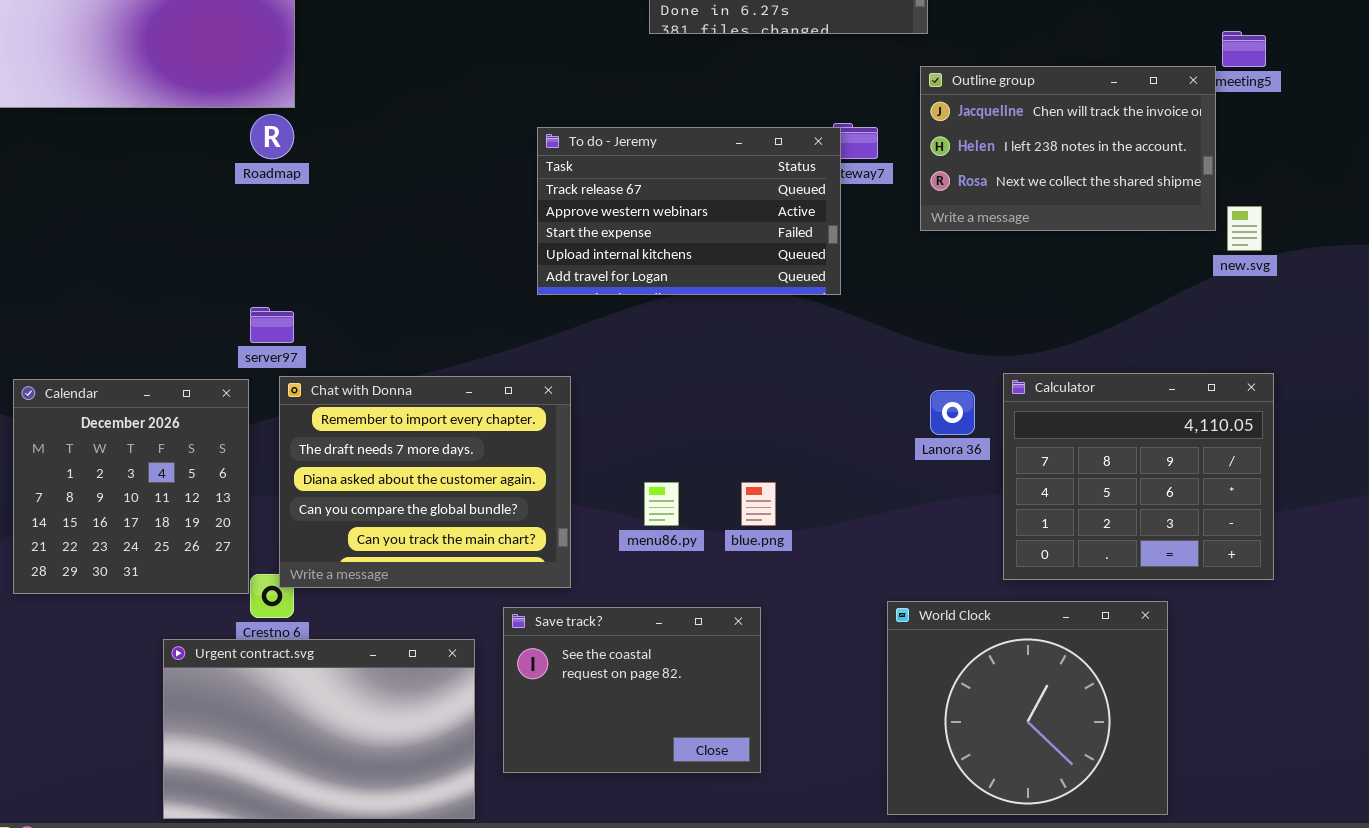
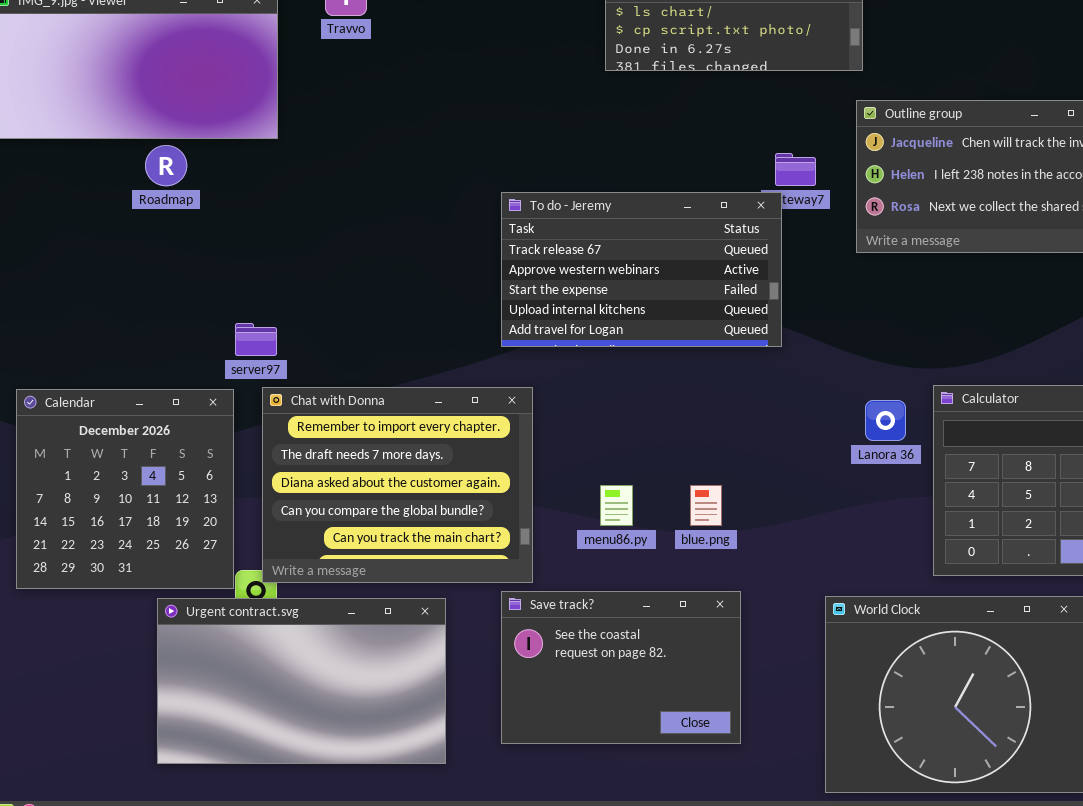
Roadmap: [250,114,294,159] -> [145,145,187,186], moved
To do - Jeremy: [537,127,841,295] -> [501,192,782,347], moved
Save track?: [503,607,761,773] -> [501,591,741,744], moved
Urgent contract.svg: [163,639,475,819] -> [157,598,446,764], moved

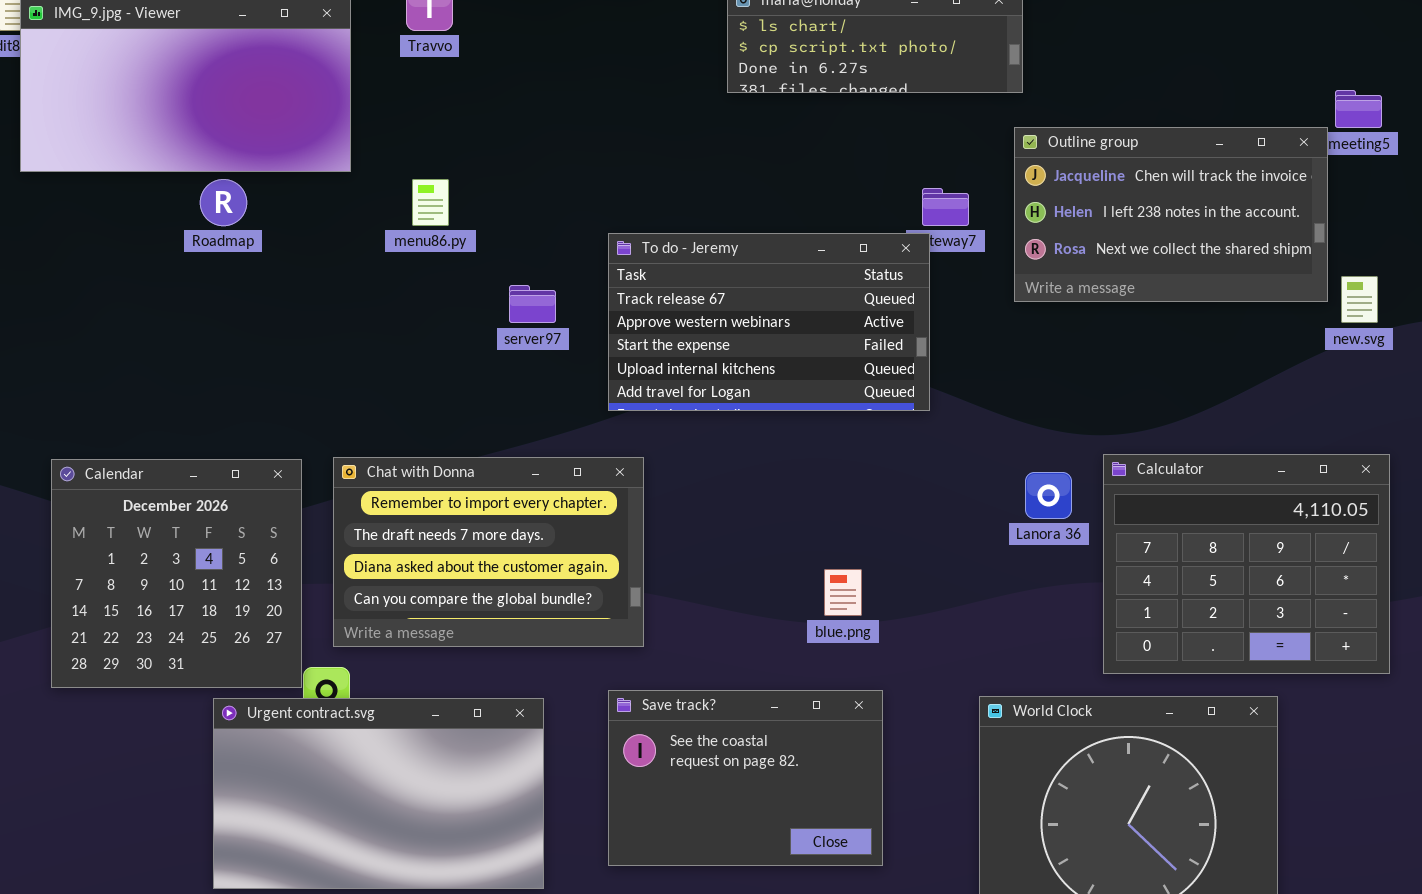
server97: [235,323,277,356] -> [509,285,556,323], moved
Chat with Donna: [262,387,533,583] -> [333,457,644,647], resized
menu86.py: [600,485,633,526] -> [412,179,449,226], moved

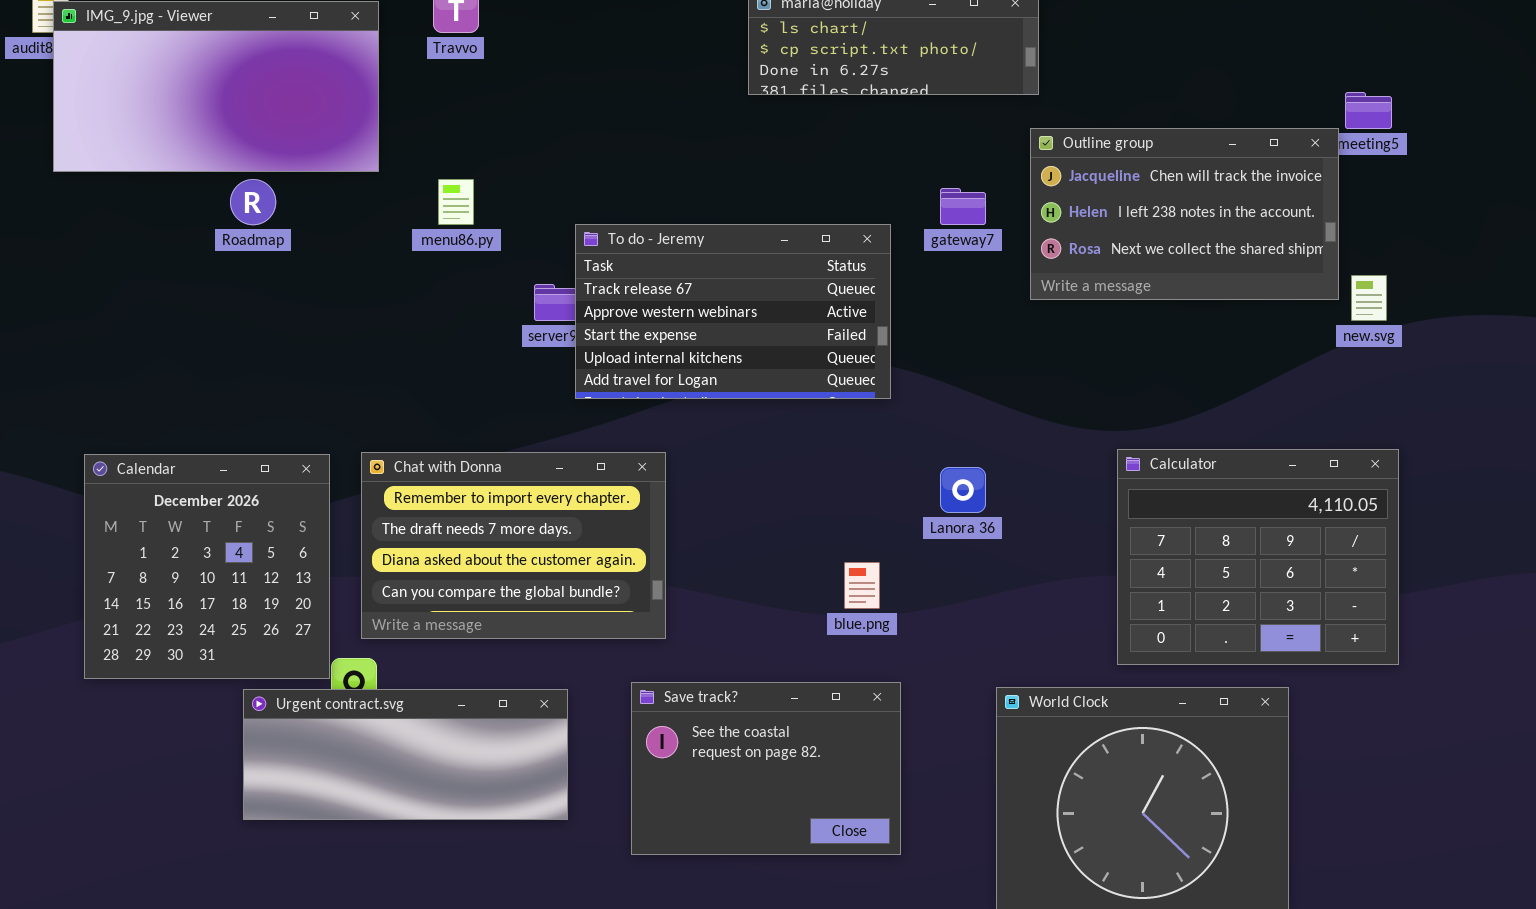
To do - Jeremy: [608,233,930,411] -> [575,224,891,399], moved
Lanora 36: [1025,472,1072,519] -> [940,467,986,513], moved
Urgent contract.svg: [213,698,544,889] -> [243,689,568,820], resized

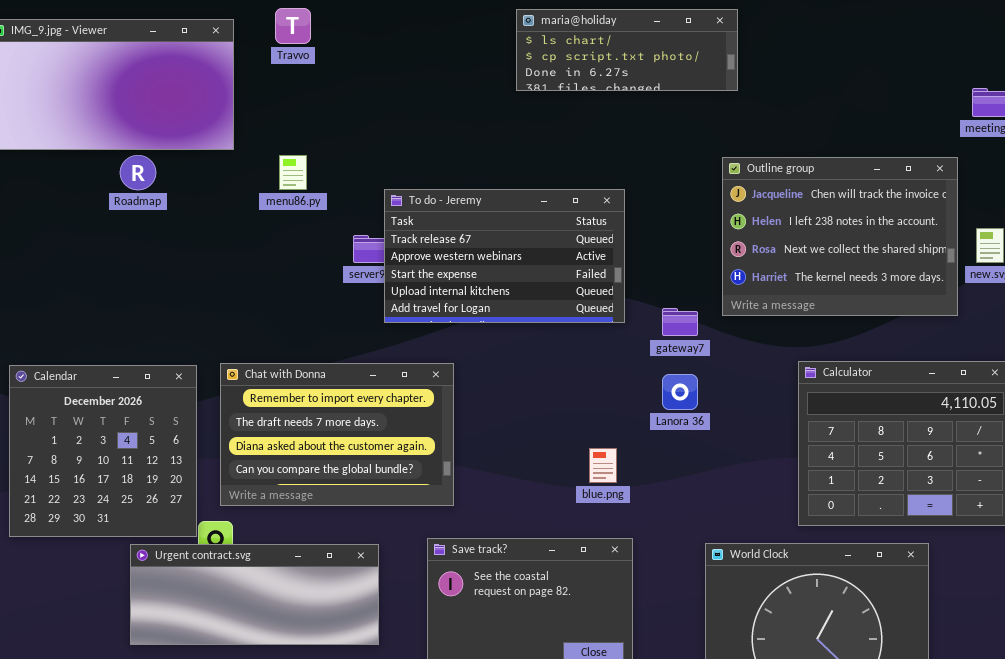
Outline group: [1030,128,1339,300] -> [722,157,958,316], moved, resized
gateway7: [940,188,986,225] -> [662,308,698,336], moved

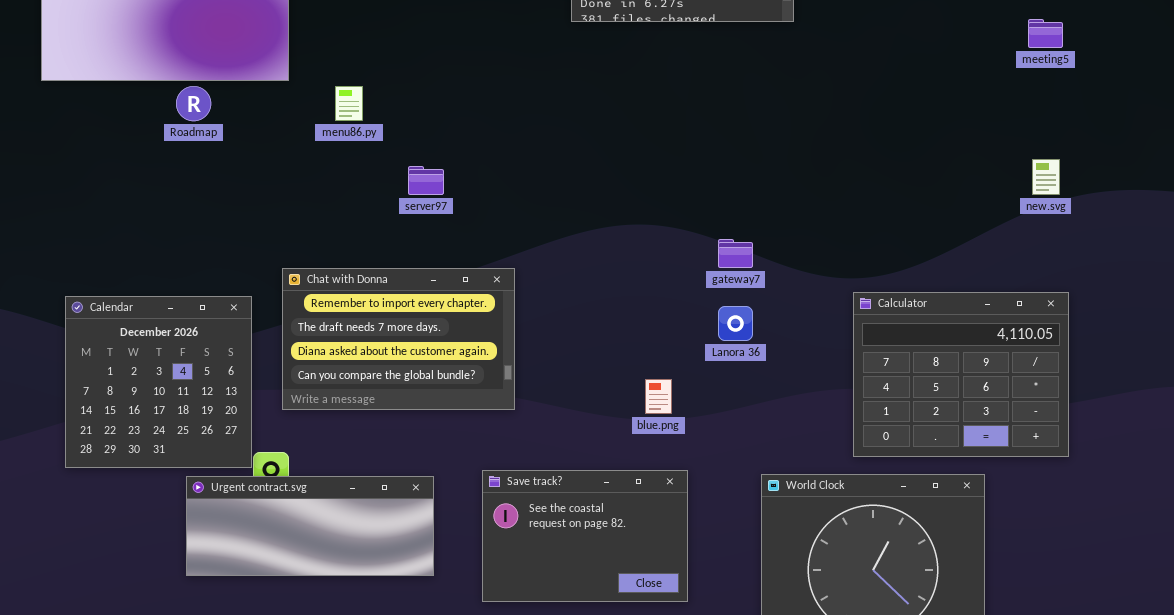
Outline group: [722,157,958,316] -> none, closed
To do - Jeremy: [384,189,625,323] -> none, closed
Chat with Donna: [220,363,454,506] -> [282,268,515,410], moved

